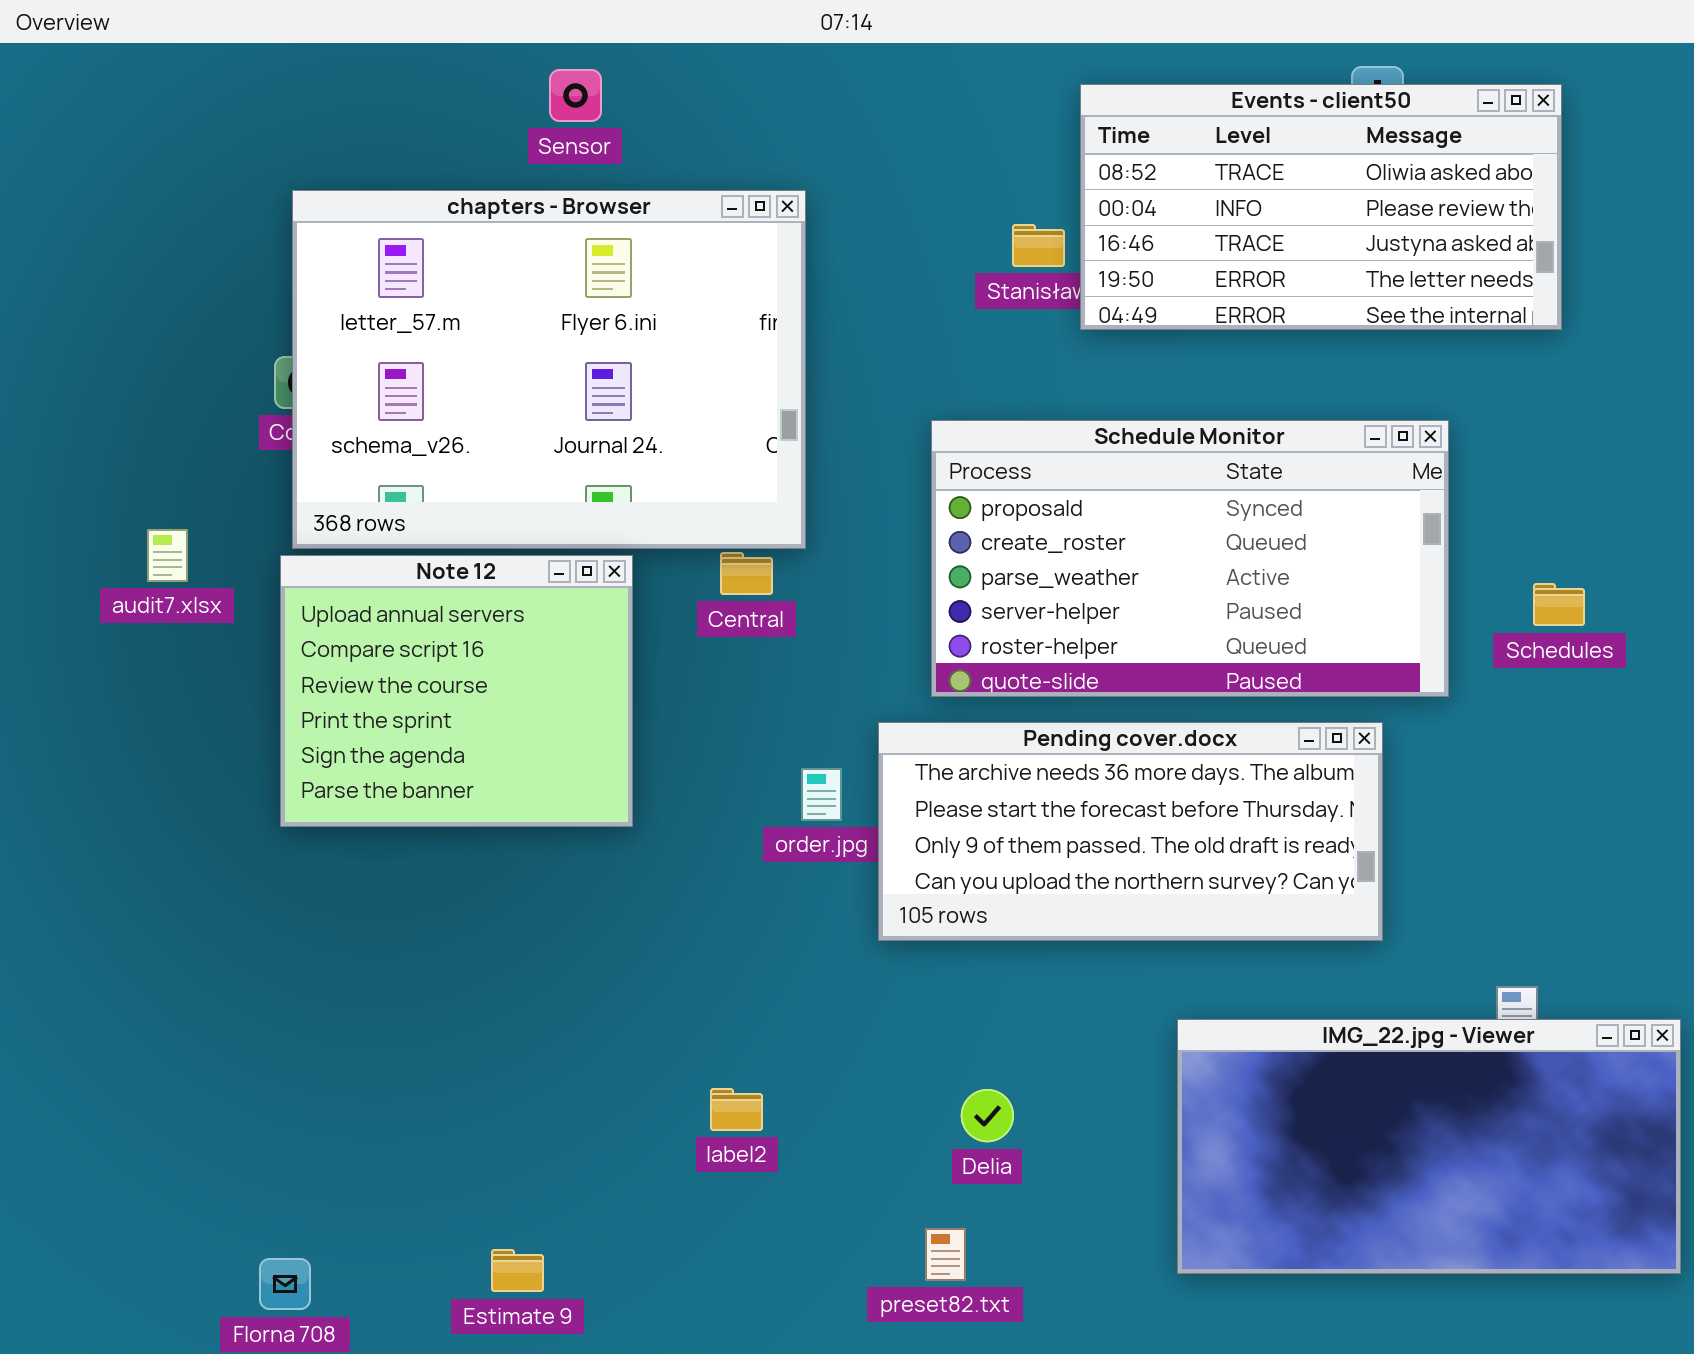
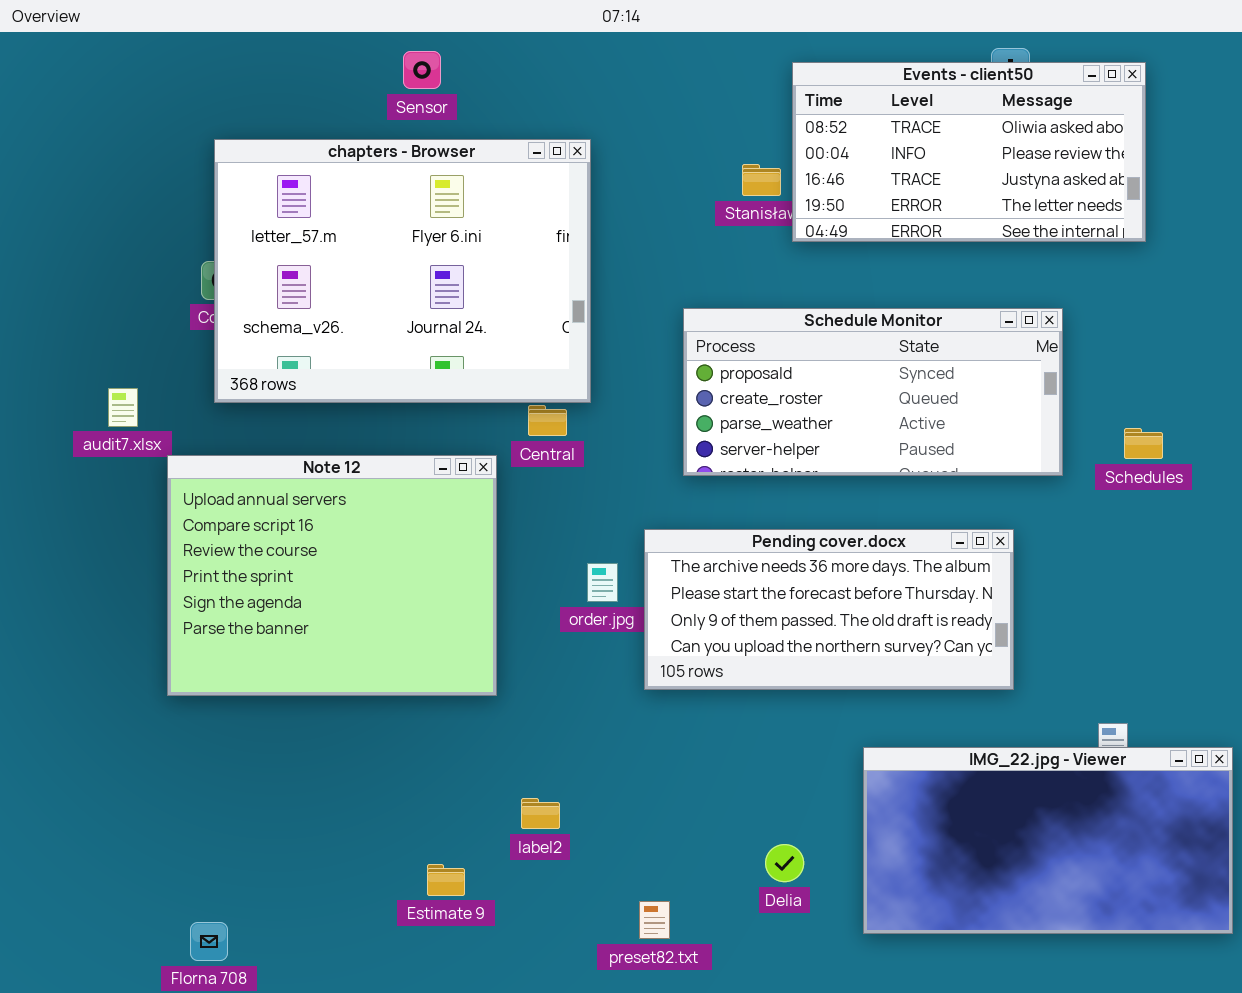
Schedule Monitor: [931,420,1449,697] -> [683,308,1063,476], resized
Note 12: [280,555,633,827] -> [167,455,497,696], moved, resized
Delia: [961,1089,1014,1142] -> [765,844,804,882], moved
preset82.txt: [925,1228,966,1281] -> [639,901,670,939], moved
Estimate 9: [491,1249,544,1292] -> [427,864,465,896], moved

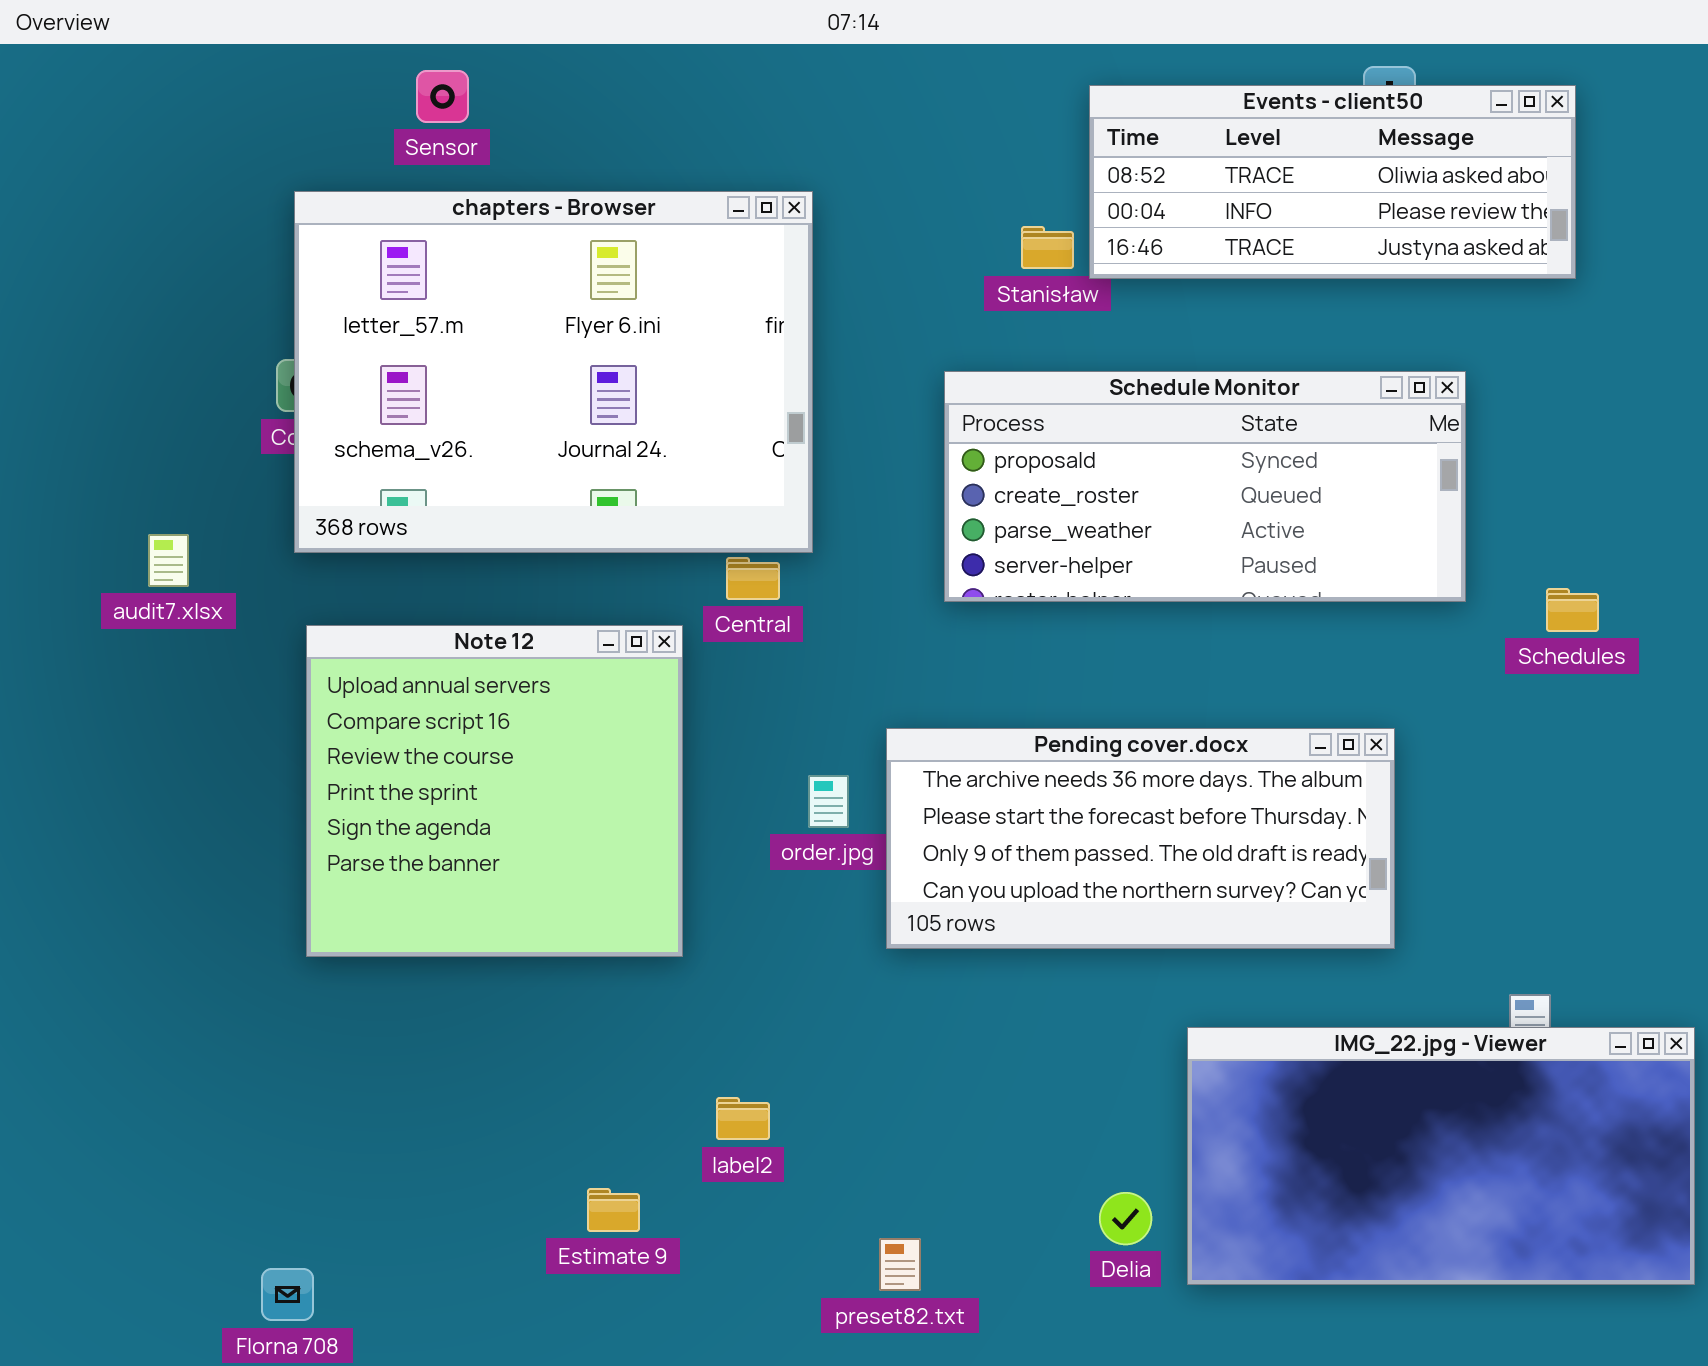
Sensor: [403,51,441,89] -> [416,70,469,123], moved
Events - client50: [792,62,1146,242] -> [1089,85,1576,279], resized
Schedule Monitor: [683,308,1063,476] -> [944,371,1466,602], moved
Note 12: [167,455,497,696] -> [306,625,683,957], resized
Delia: [765,844,804,882] -> [1099,1192,1152,1245], moved

